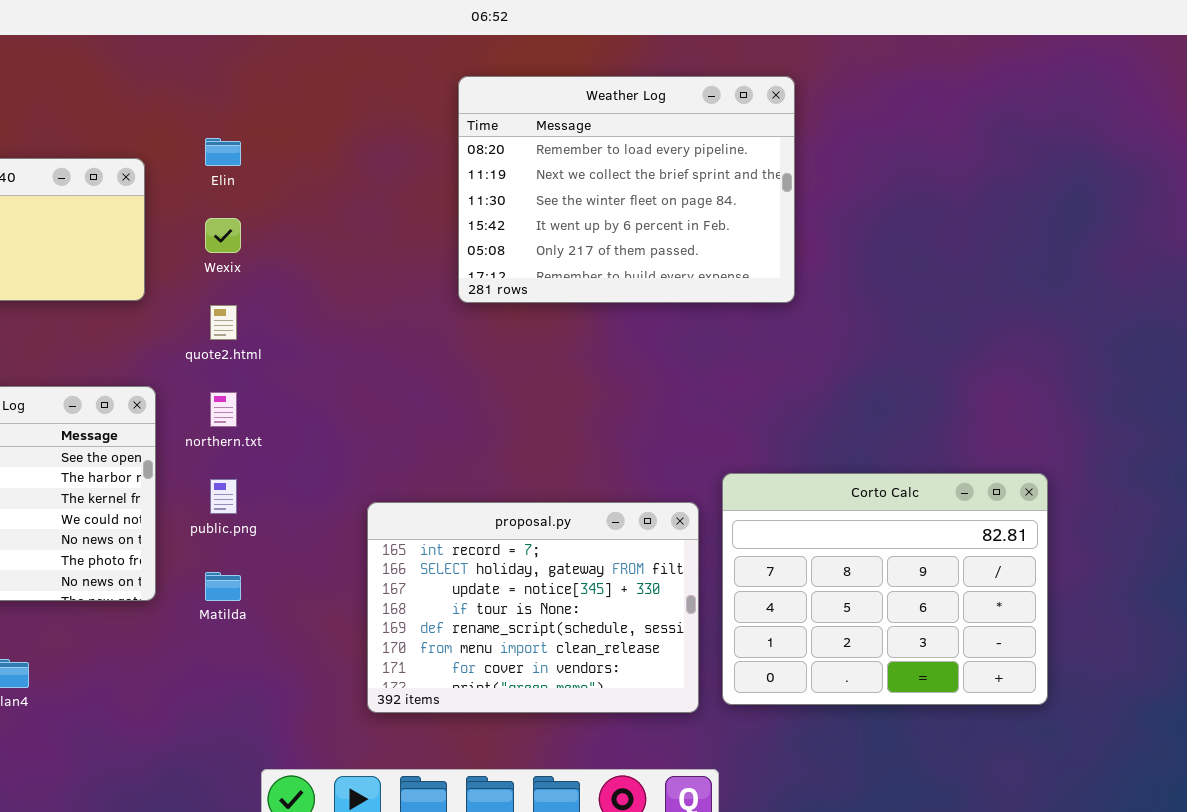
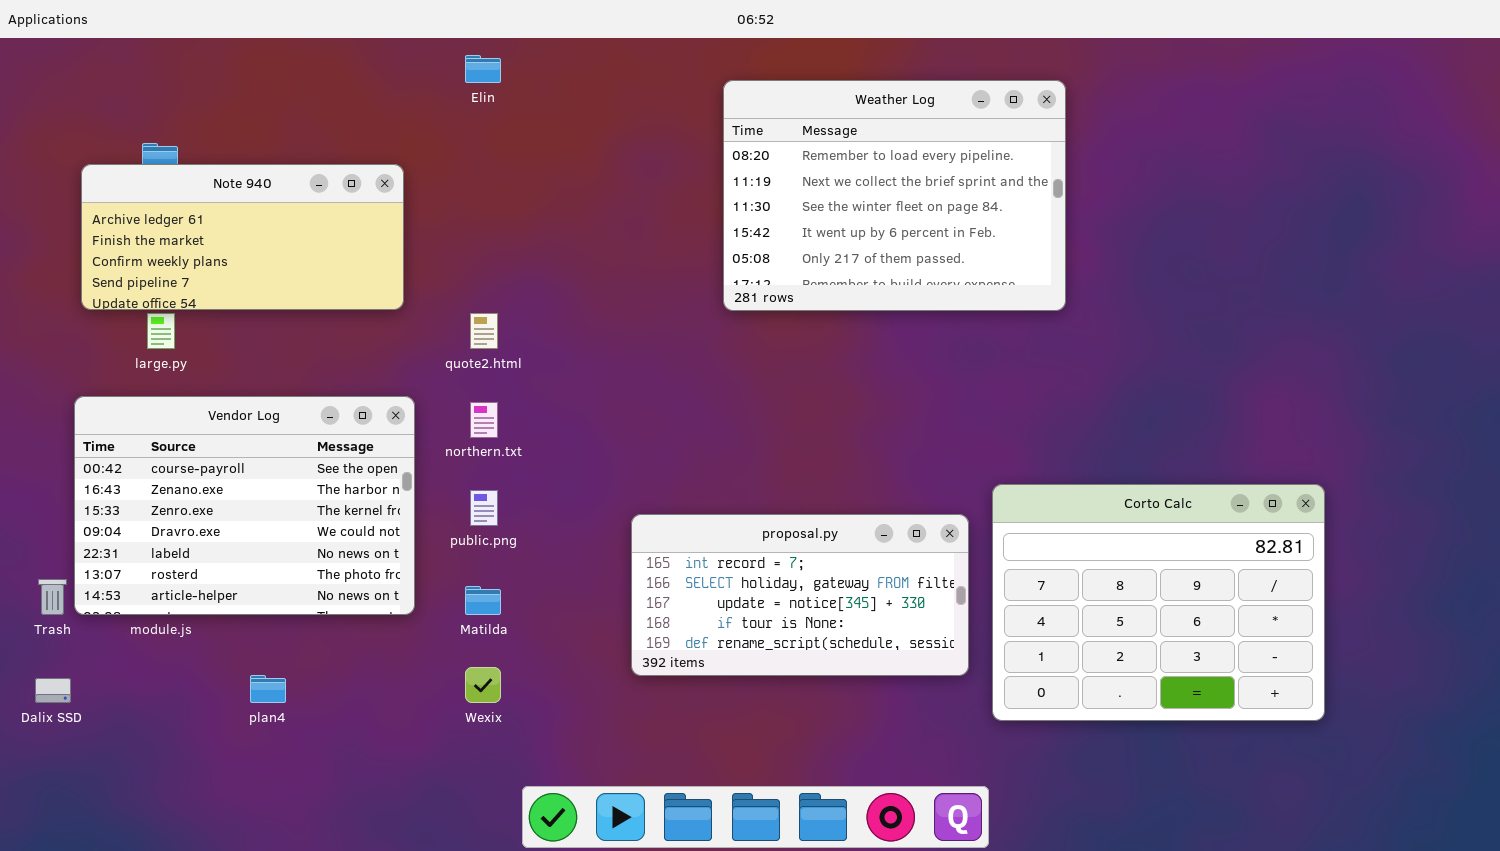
Elin: [205,138,241,166] -> [465,55,501,83], moved
Wexix: [205,218,241,253] -> [465,667,501,703], moved
proposal.py: [367,502,699,713] -> [631,514,969,676], resized

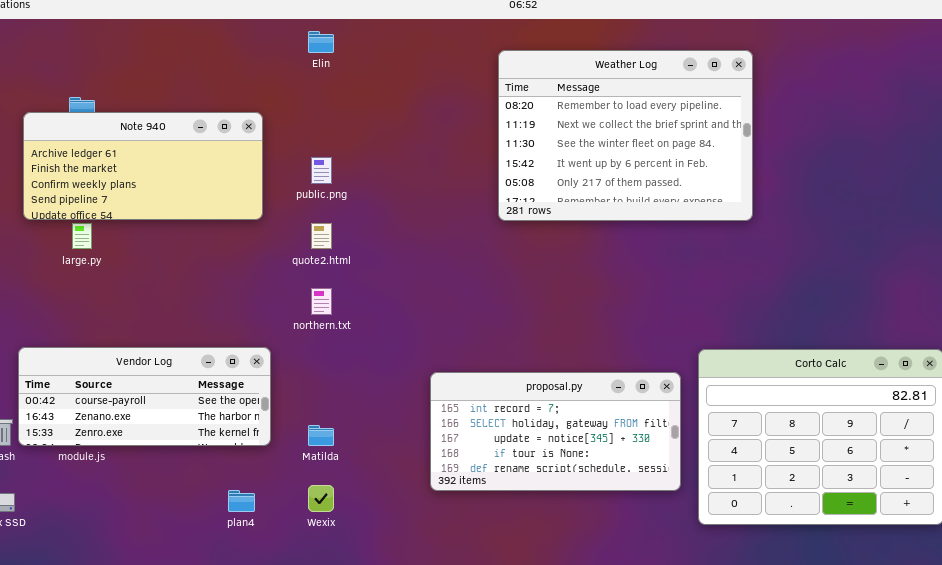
Vendor Log: [74,396,415,615] -> [18,347,271,446], resized
public.png: [470,490,498,526] -> [311,157,332,184], moved
plan4: [250,675,286,703] -> [228,490,255,512], moved

